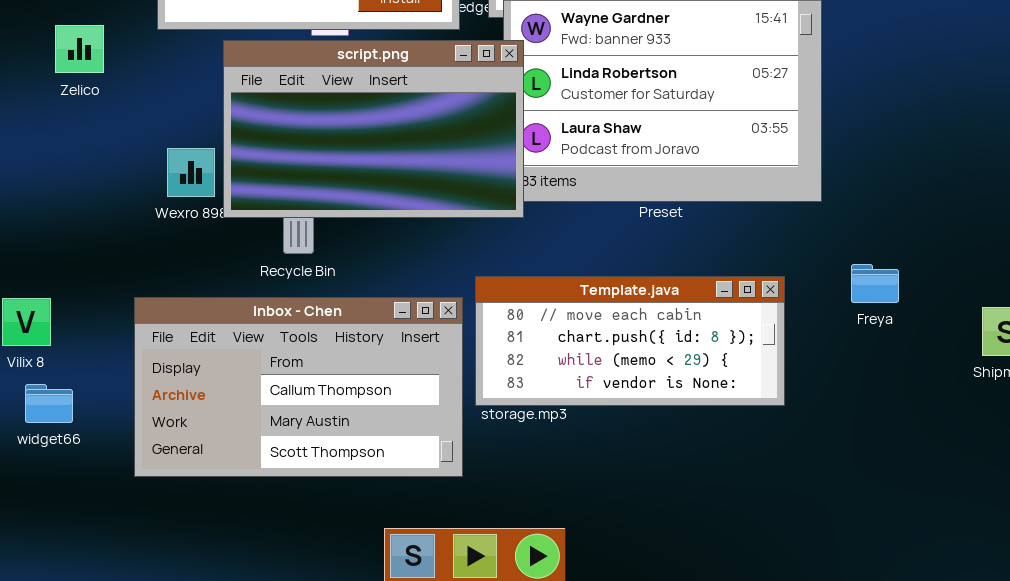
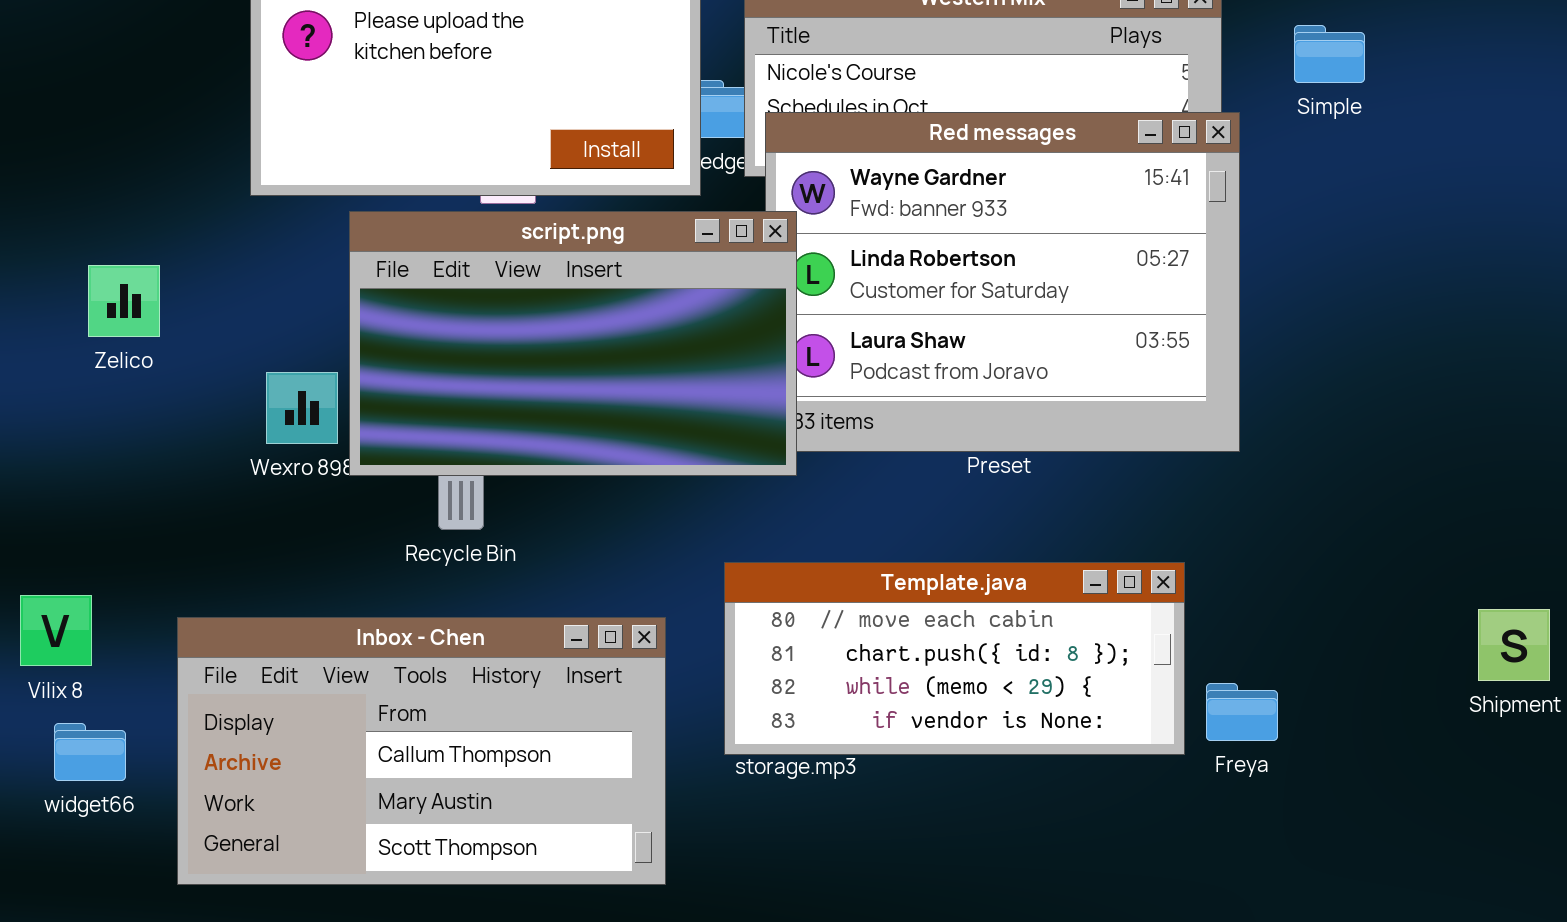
Zelico: [55,25,104,73] -> [88,265,160,337], moved
Freya: [851,264,899,303] -> [1206,683,1278,741], moved
Inbox - Chen: [134,297,463,477] -> [177,617,666,885], moved

